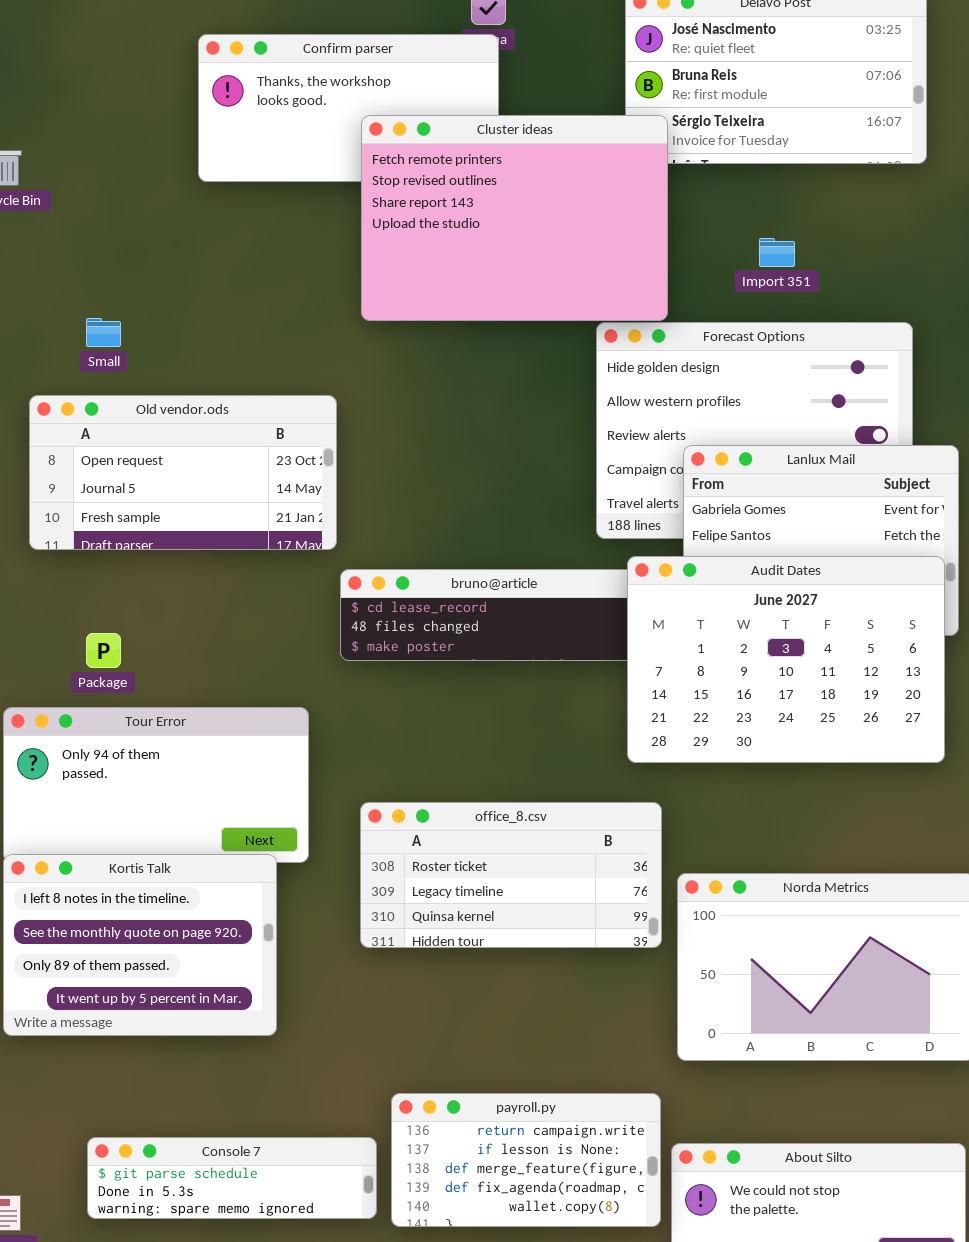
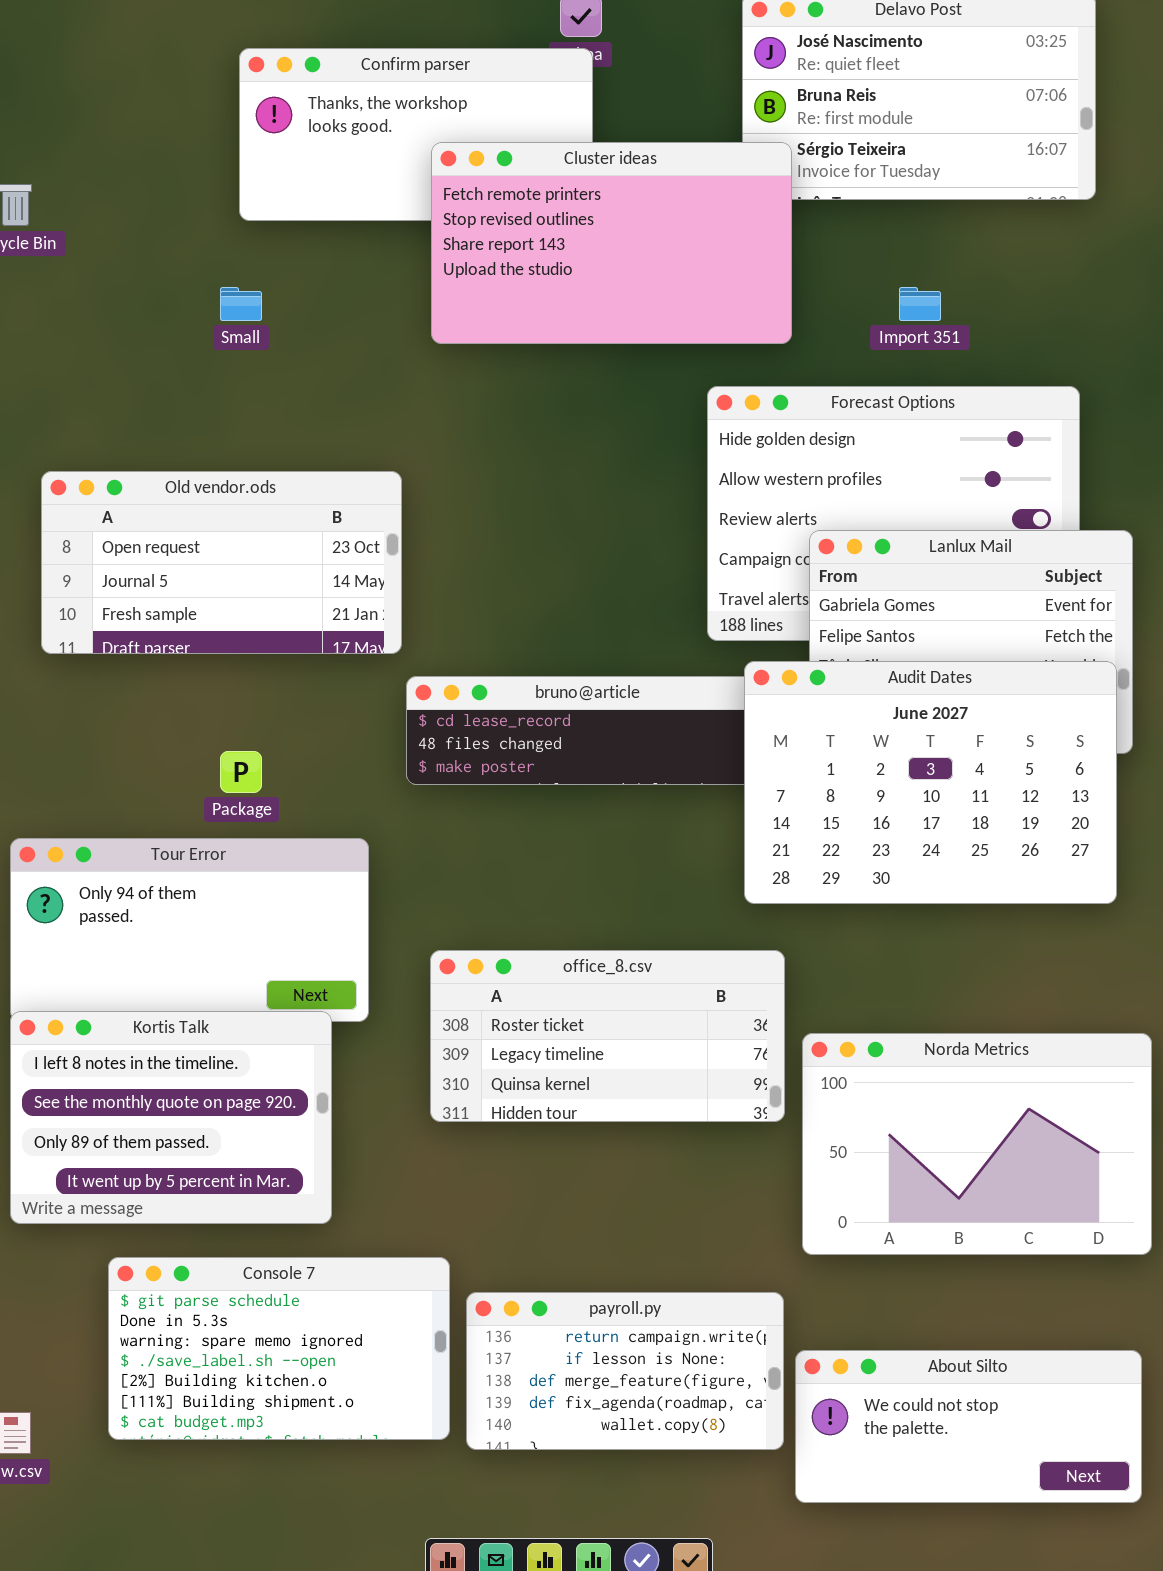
Cluster ideas: [361,115,668,321] -> [431,142,792,344], resized
Small: [86,318,121,347] -> [220,287,262,321], moved
Package: [86,633,121,668] -> [220,751,262,793], moved
Console 7: [87,1137,377,1219] -> [108,1257,450,1440], resized

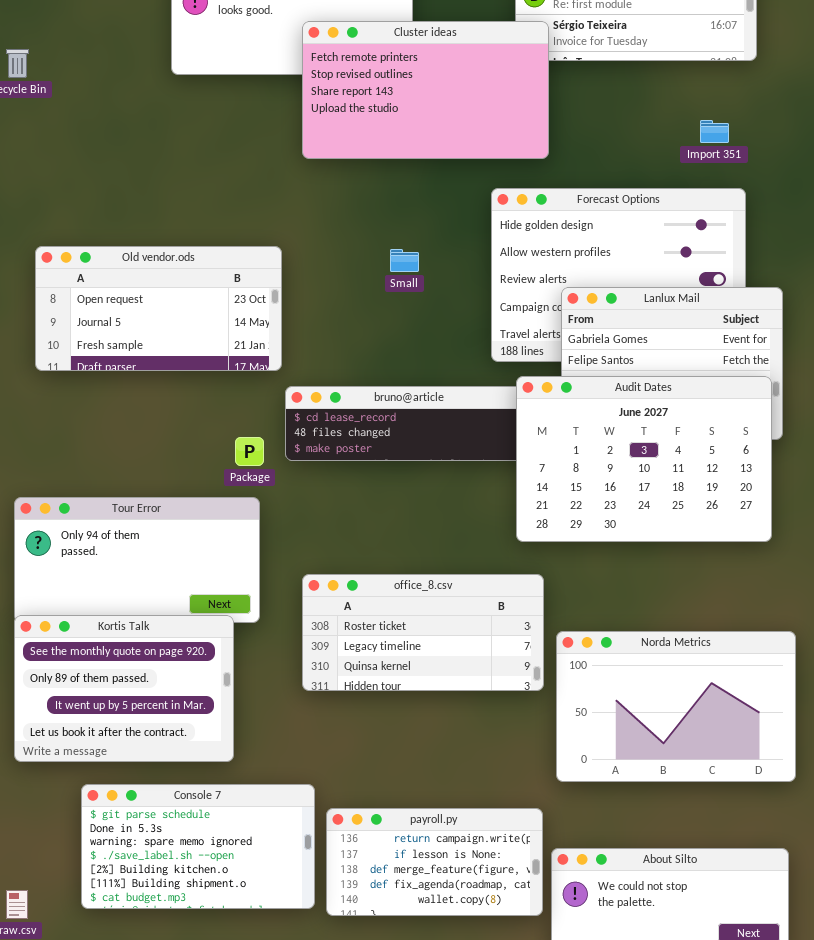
Small: [220,287,262,321] -> [390,249,419,272], moved
Import 351: [899,287,941,321] -> [700,120,729,143], moved
Package: [220,751,262,793] -> [235,437,264,466], moved
Kortis Talk: [10,1011,332,1224] -> [14,615,234,762], scrolled down 1 row

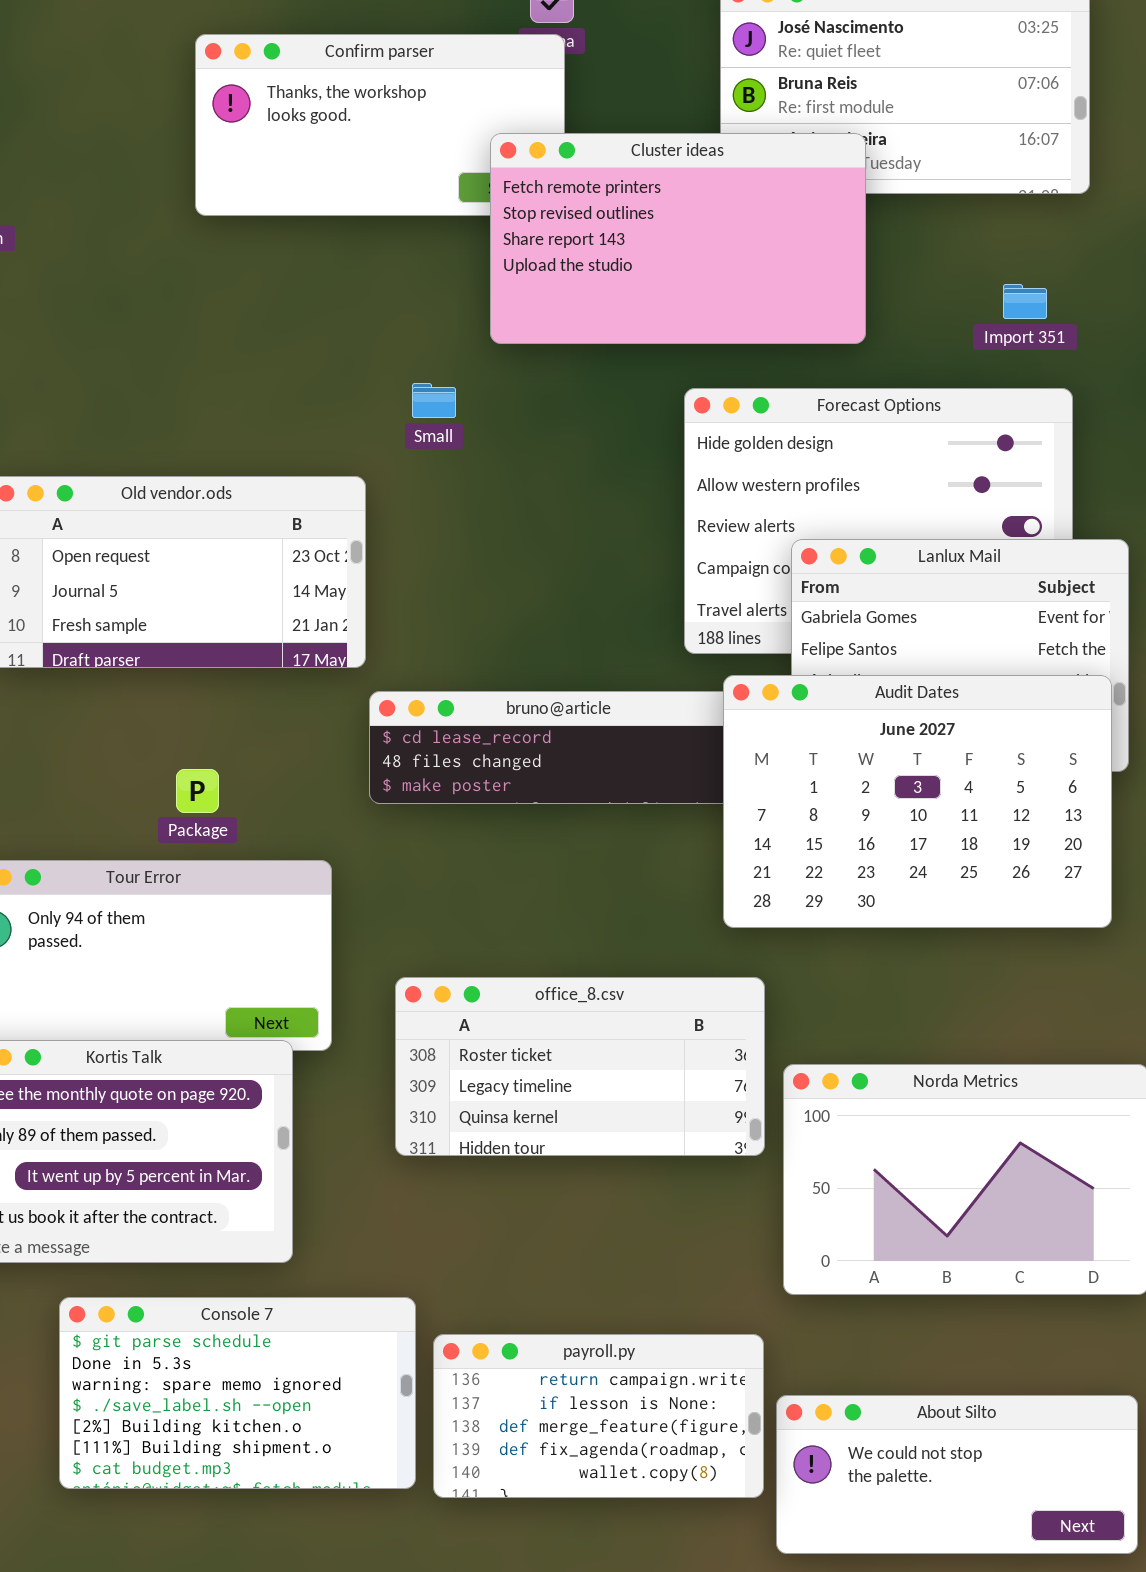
Cluster ideas: [302,21,549,159] -> [490,133,866,344], moved
Small: [390,249,419,272] -> [412,383,456,418], moved
Package: [235,437,264,466] -> [176,769,219,813], moved

